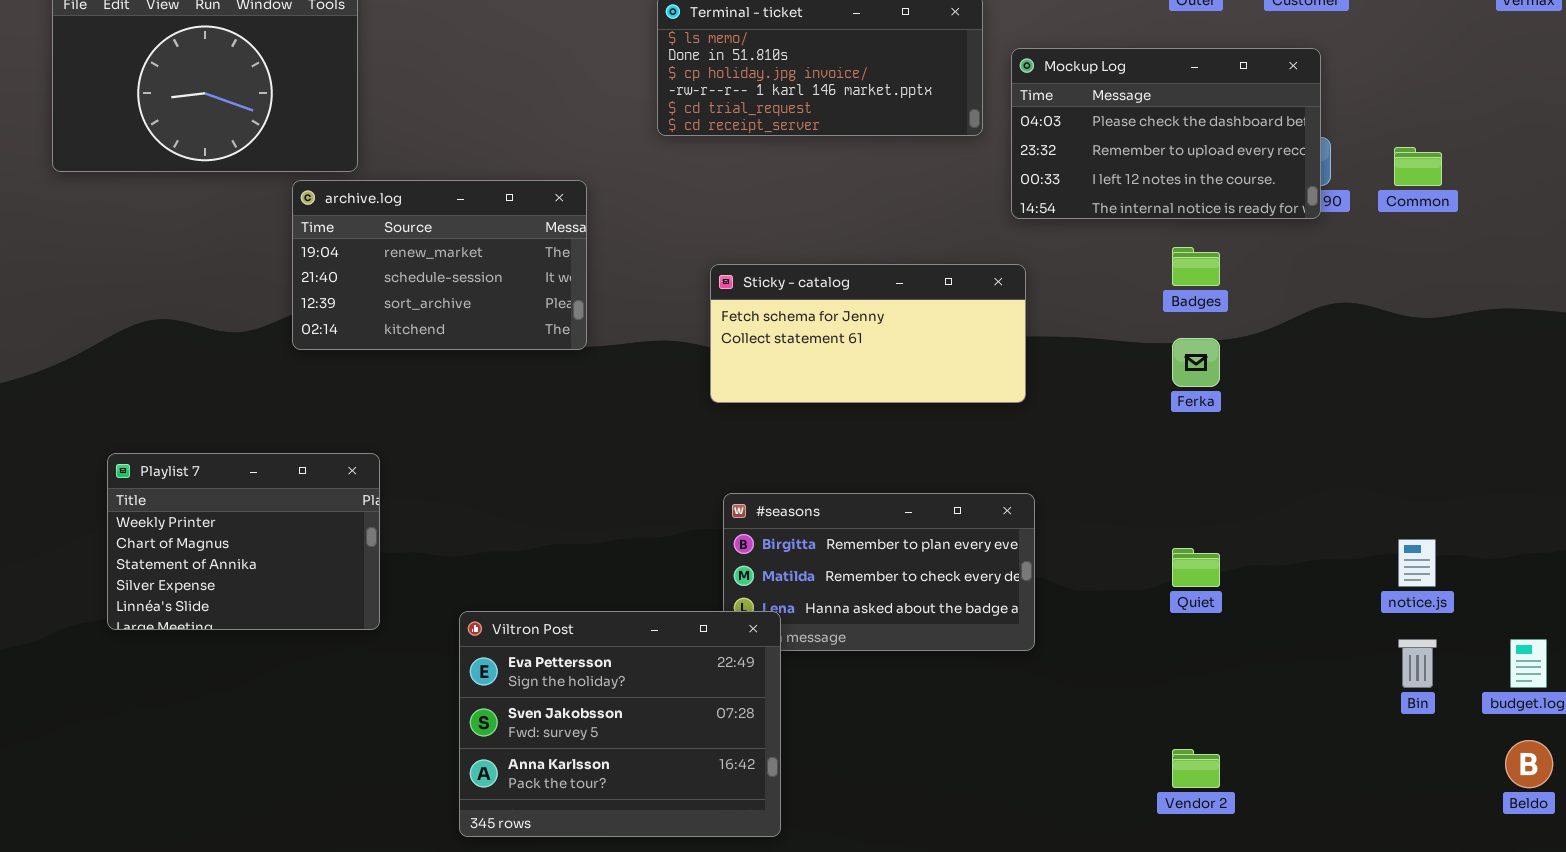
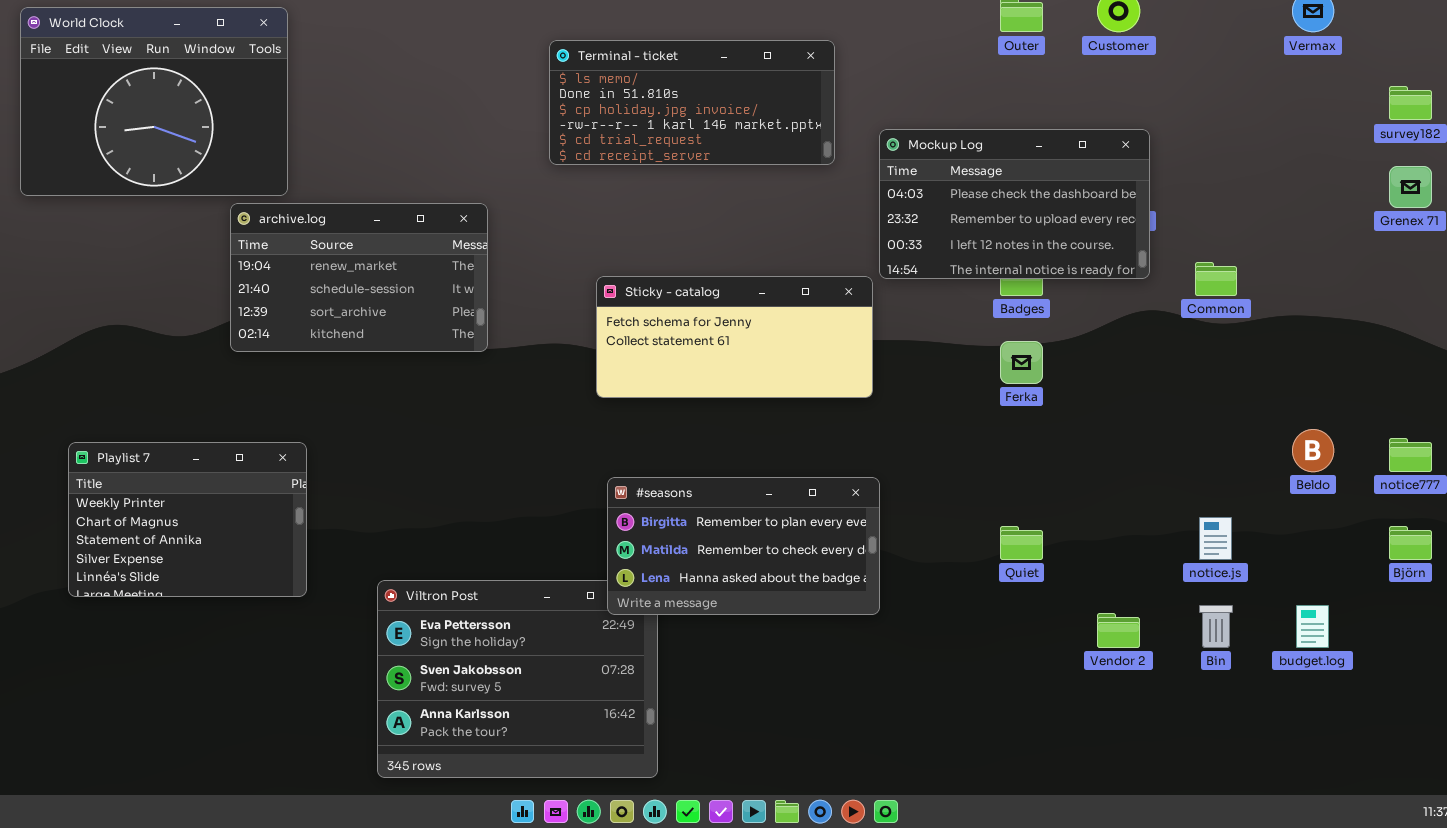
Mockup Log: [1011,48,1321,219] -> [879,129,1150,279], moved
Common: [1394,147,1442,186] -> [1195,262,1237,296], moved
#seasons: [723,493,1035,651] -> [607,477,880,615], raised
Beldo: [1505,740,1553,788] -> [1292,429,1334,472], moved
Vendor 2: [1172,749,1220,788] -> [1097,613,1140,648], moved

